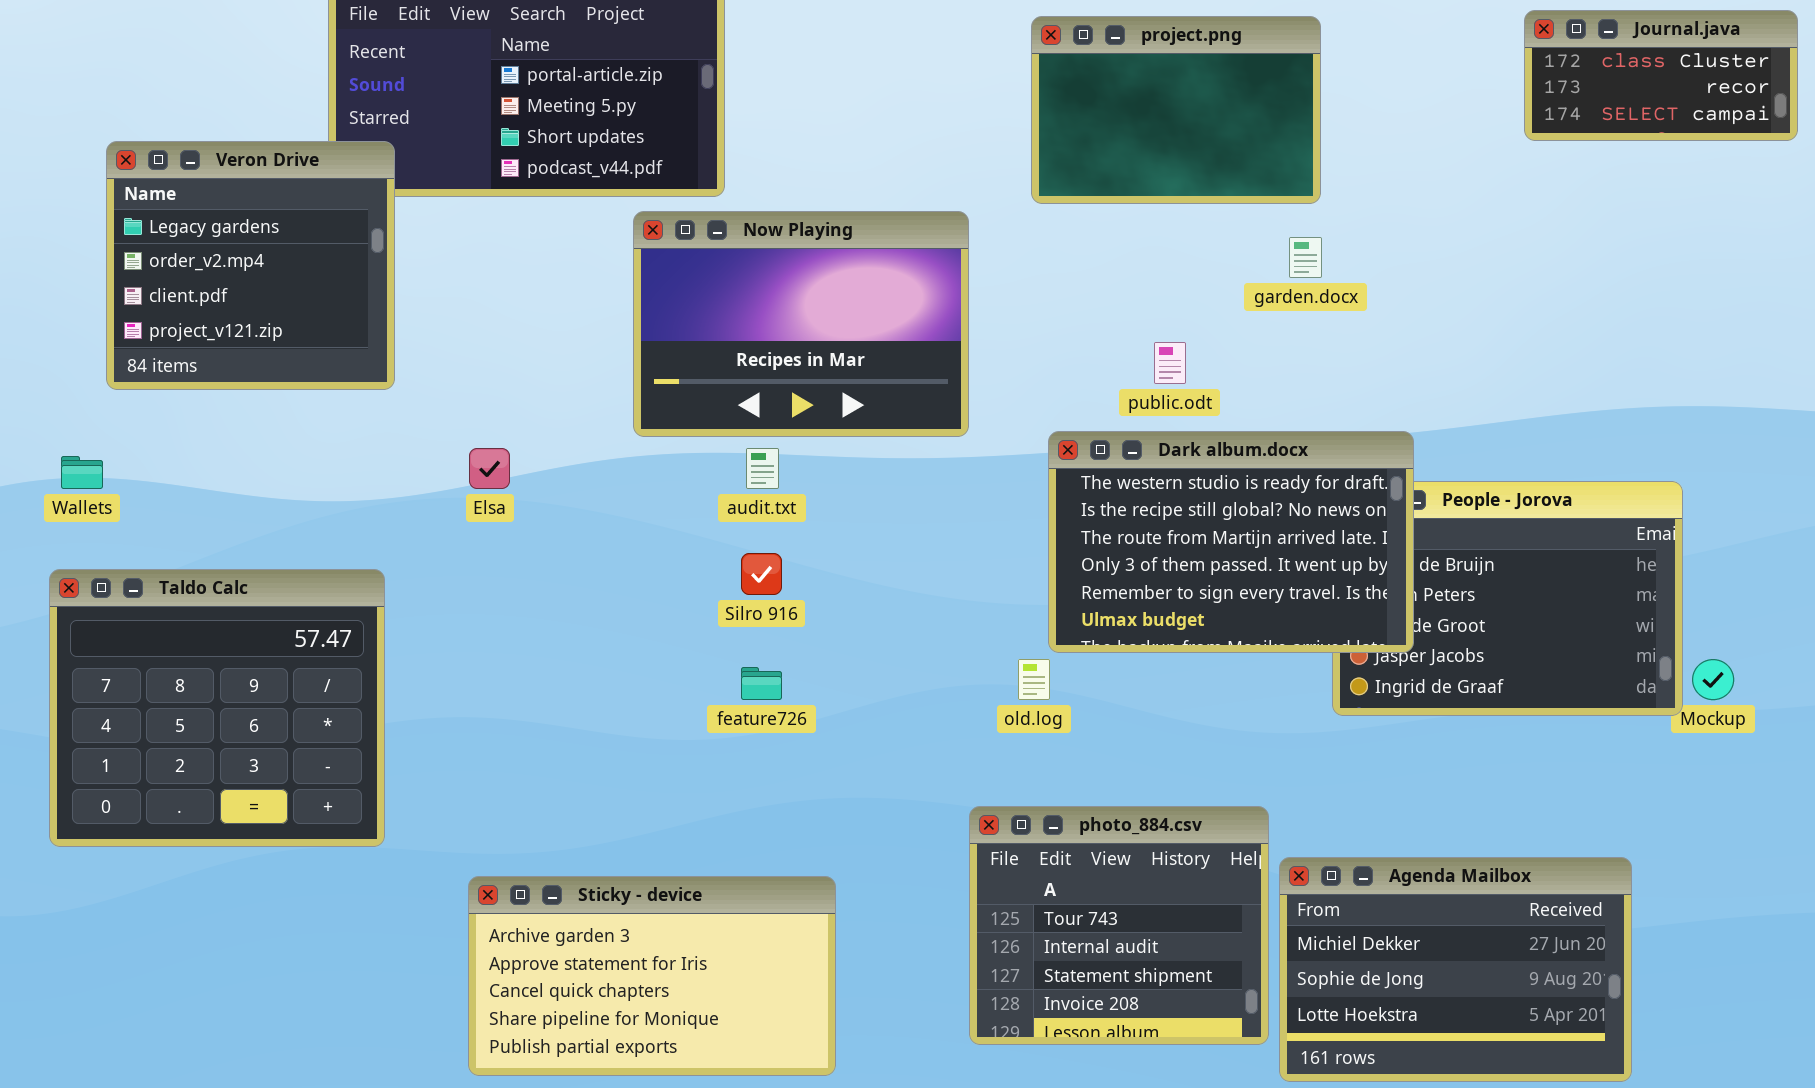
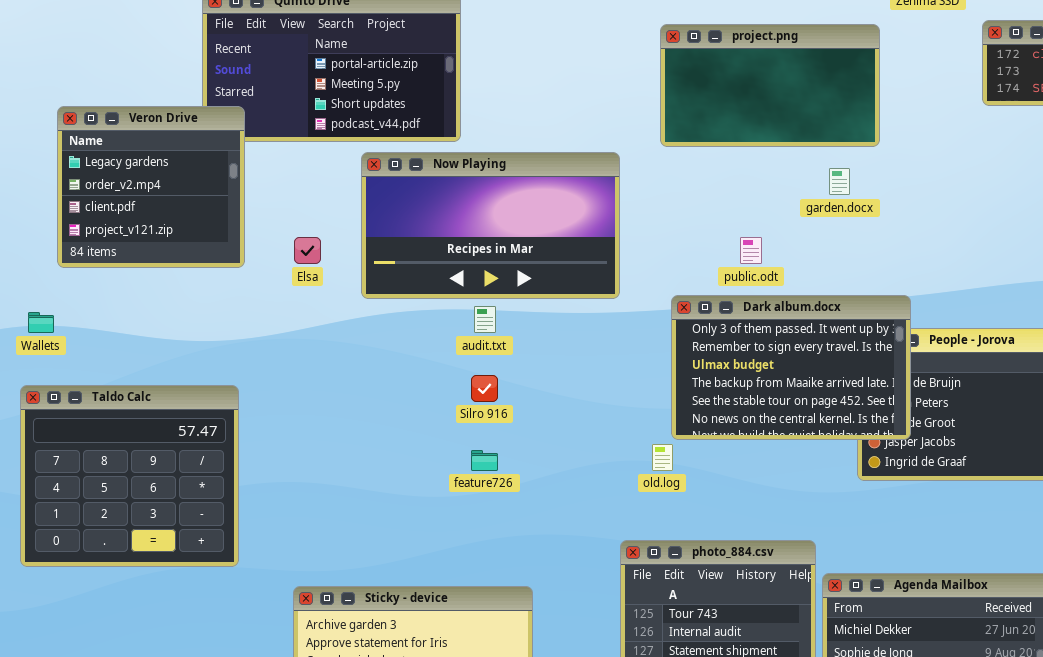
project.png: [1031,16,1321,204] -> [660,24,880,147], resized
Now Playing: [633,211,969,437] -> [361,152,620,299], resized
Dark album.docx: [1048,431,1414,653] -> [671,295,911,440], scrolled down 3 rows
Elsa: [469,448,510,489] -> [294,237,321,264], moved

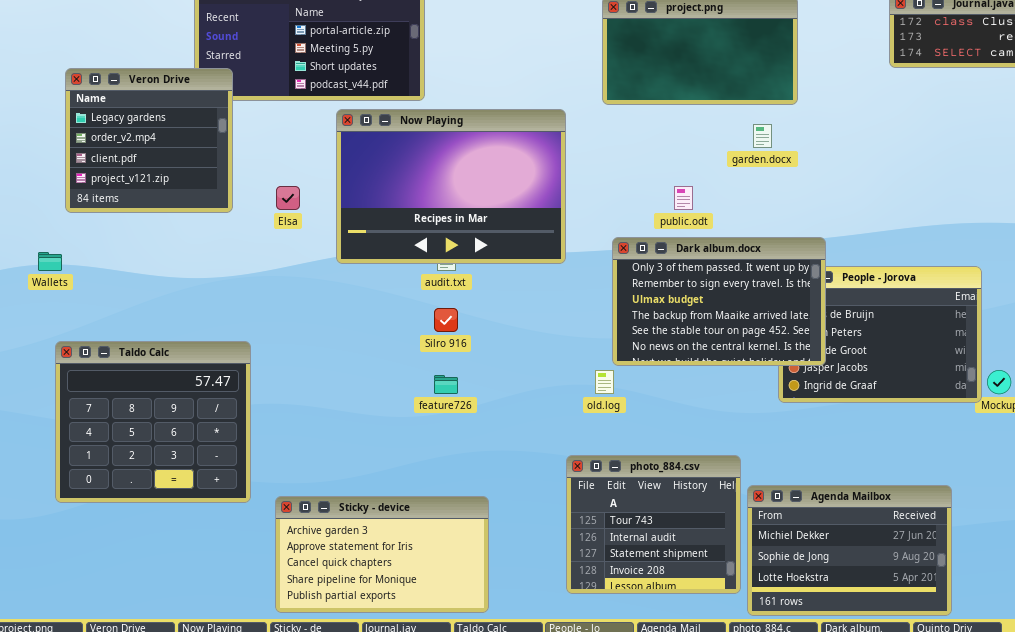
Now Playing: [361,152,620,299] -> [336,109,566,264], resized
Taldo Calc: [20,385,239,567] -> [55,341,251,503], moved

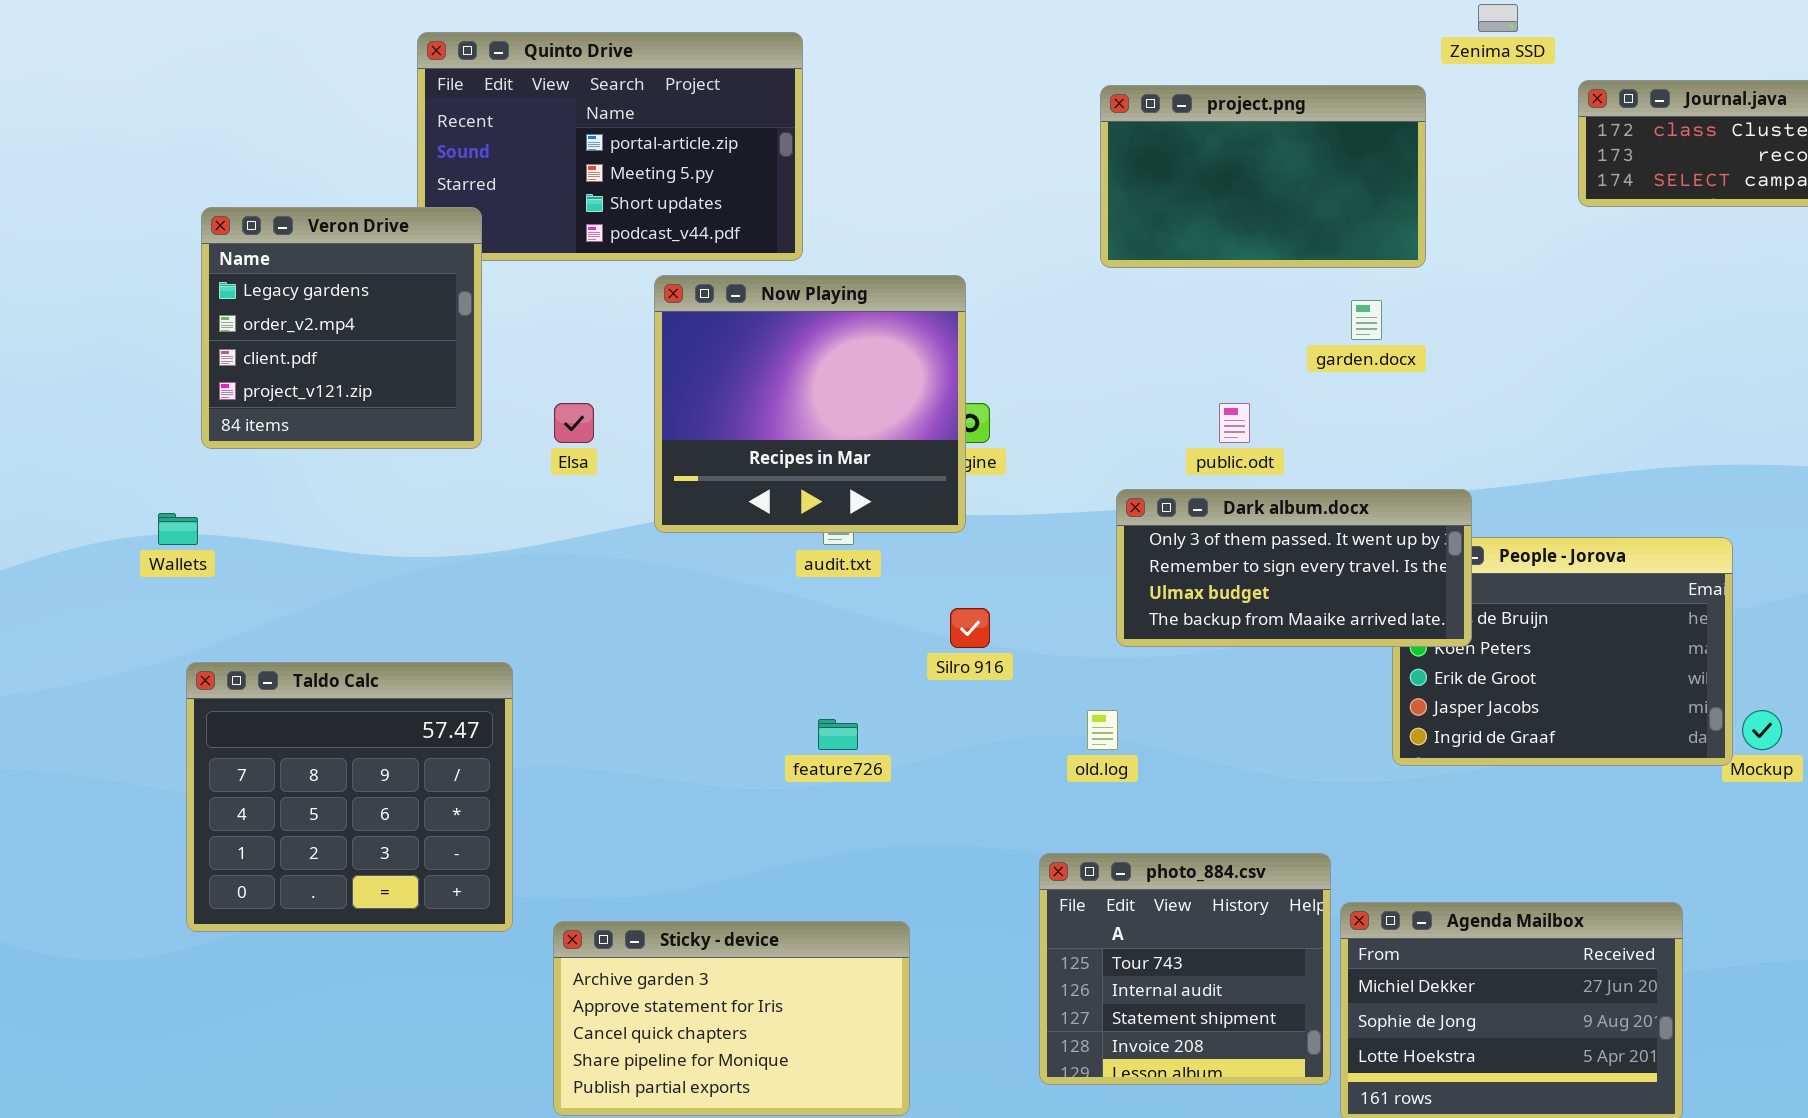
Now Playing: [336,109,566,264] -> [654,275,966,533], resized
Dark album.docx: [612,237,826,366] -> [1116,489,1472,647], resized
Silro 916: [434,308,458,332] -> [950,608,990,648], moved

